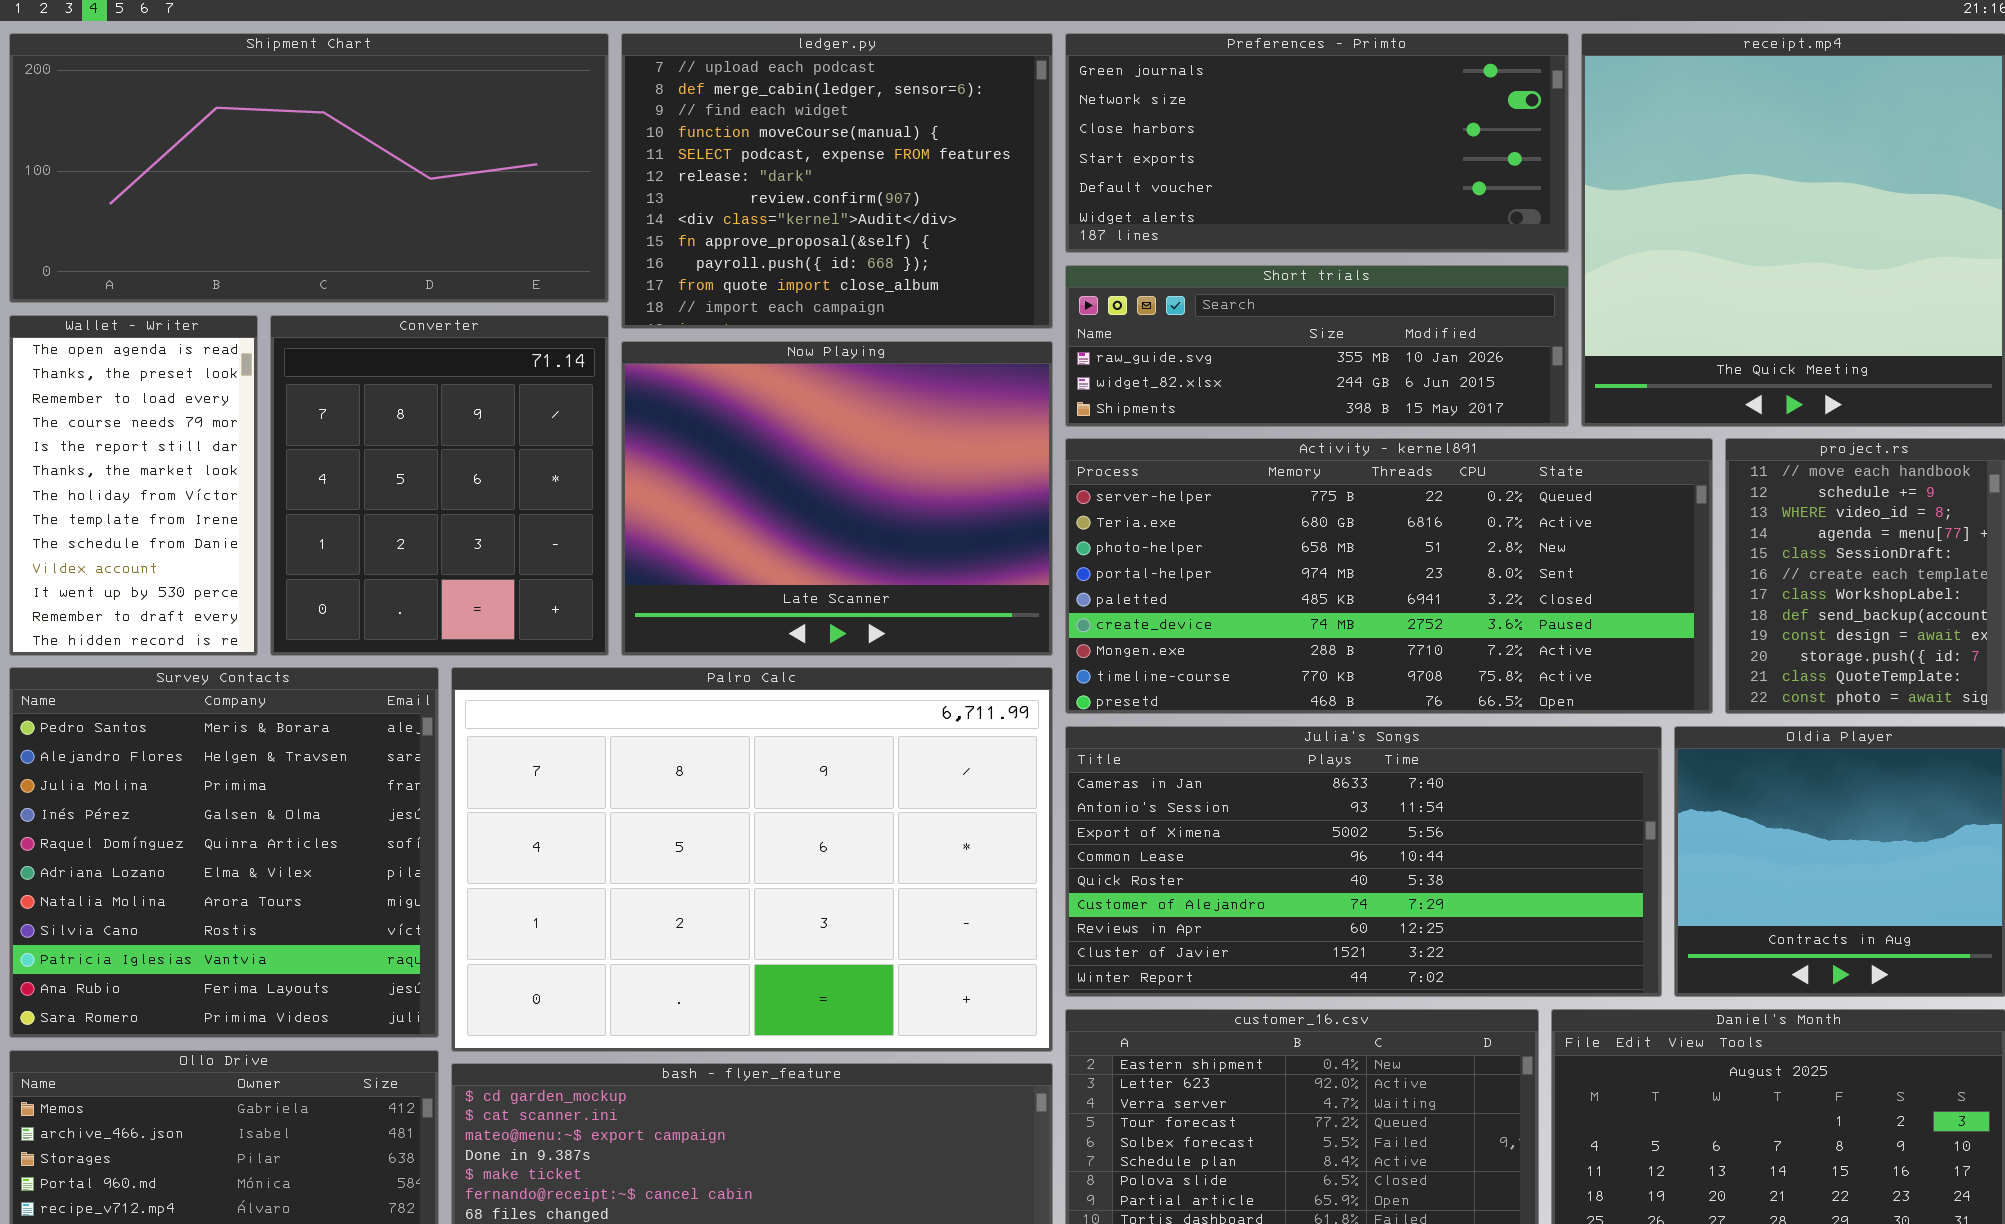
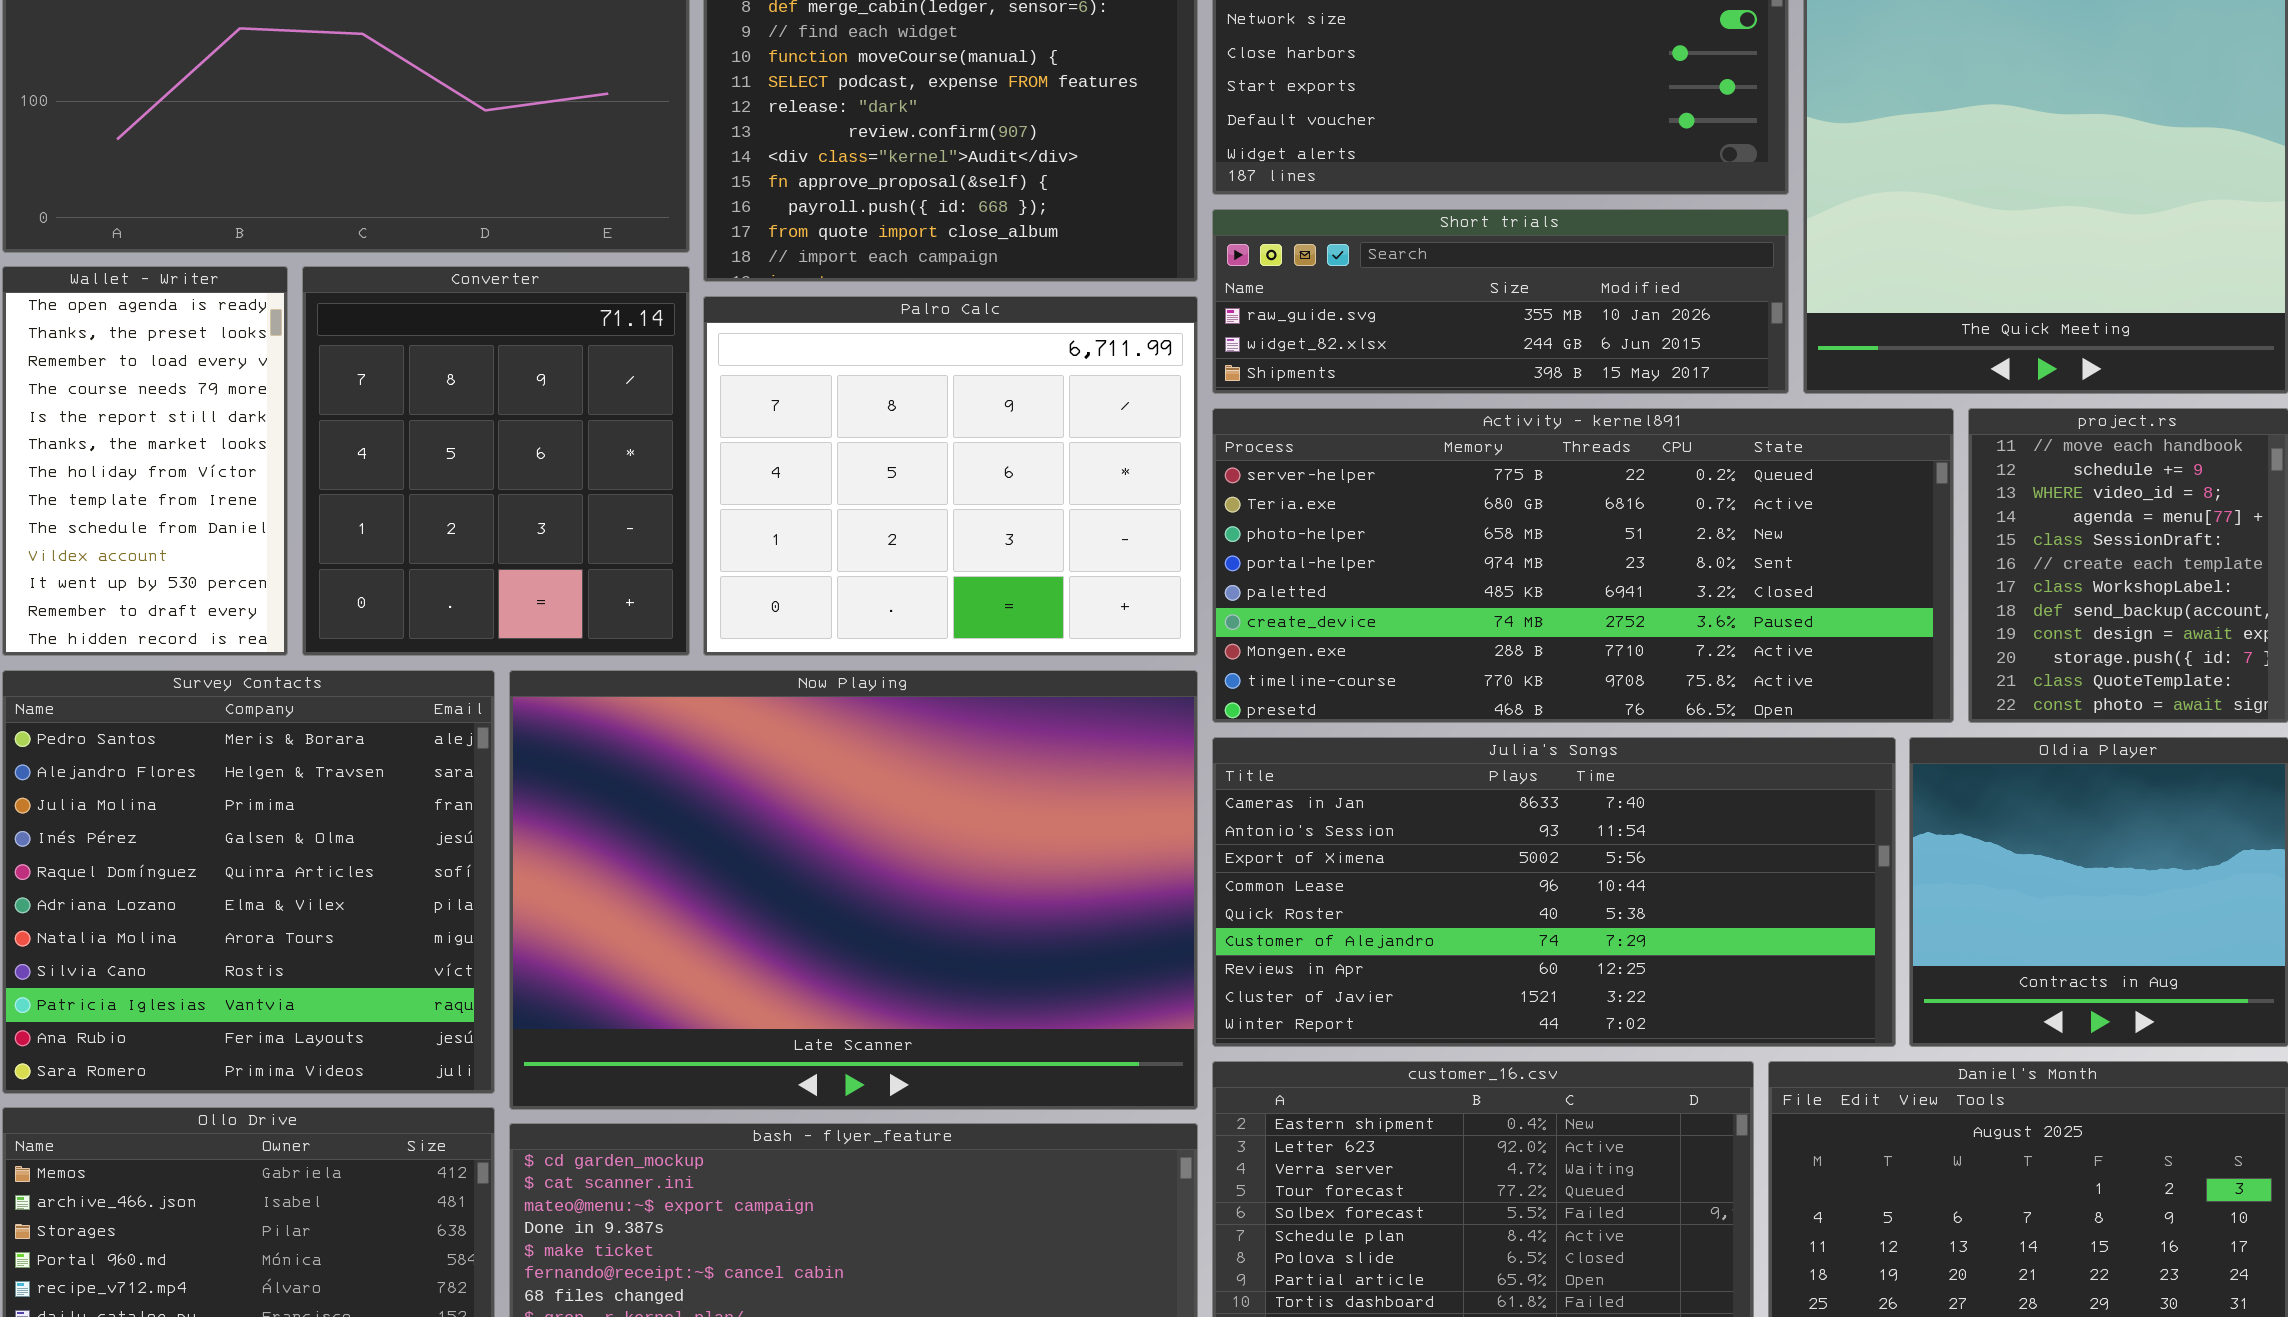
Now Playing: [621,341,1053,656] -> [509,670,1198,1110], moved, resized
Palro Calc: [451,667,1053,1052] -> [703,296,1198,656], moved, resized

